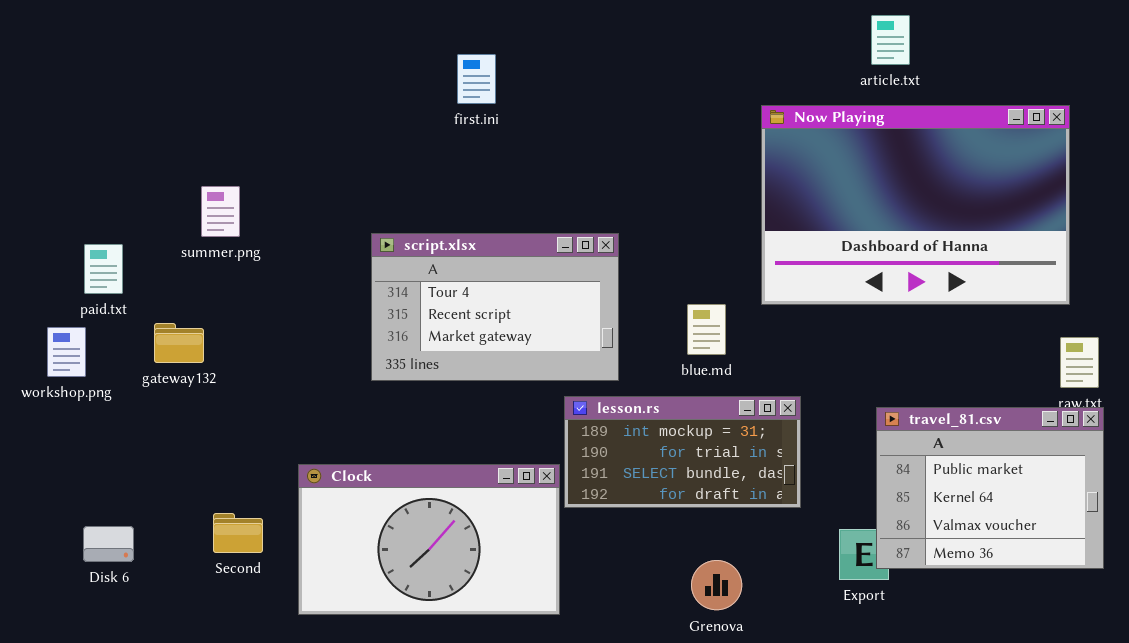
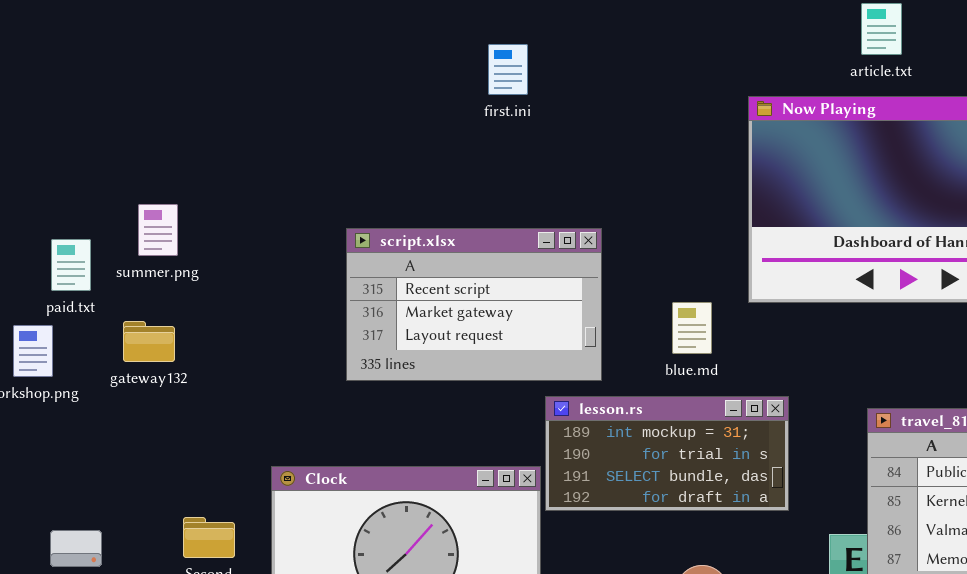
first.ini: [457,54,496,104] -> [488,44,528,95], moved
summer.png: [201,186,240,237] -> [138,204,178,256], moved
script.xlsx: [371,233,619,381] -> [346,228,602,381], scrolled down 1 row

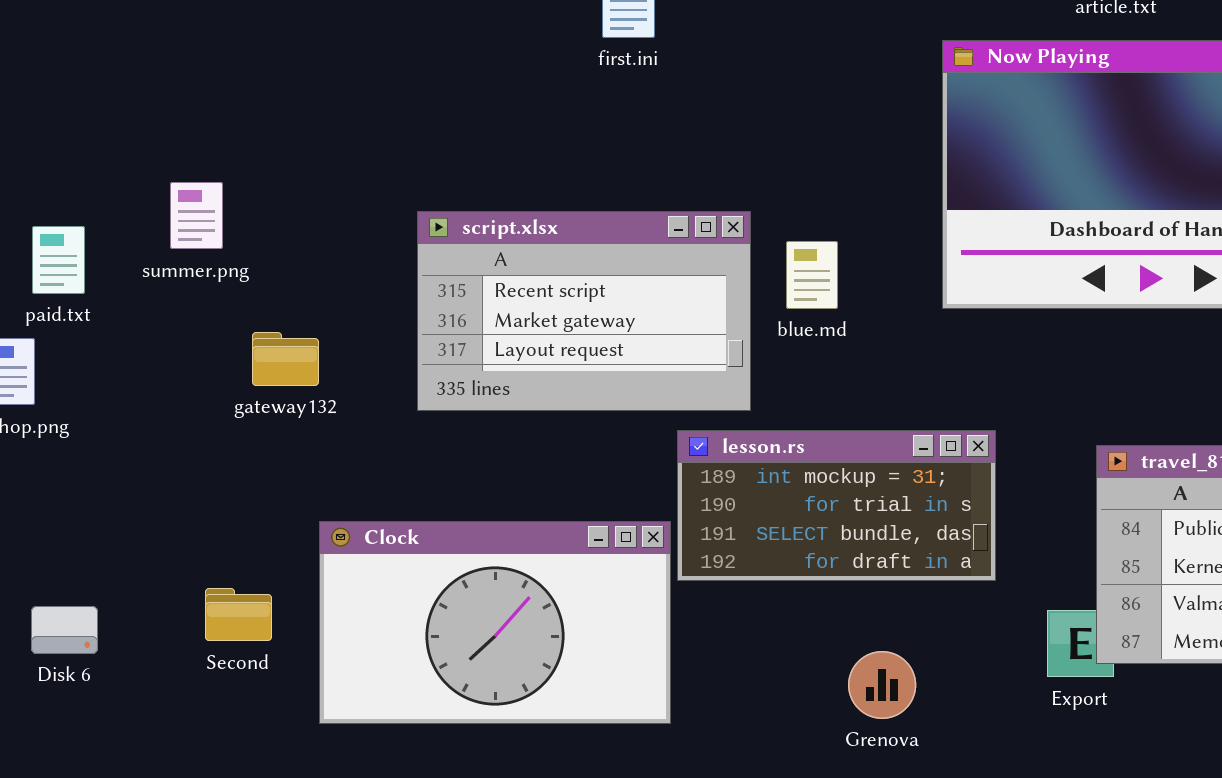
summer.png: [138,204,178,256] -> [170,182,223,249], moved
blue.md: [672,302,712,354] -> [786,241,838,309], moved
gateway132: [123,321,175,362] -> [252,332,319,386], moved

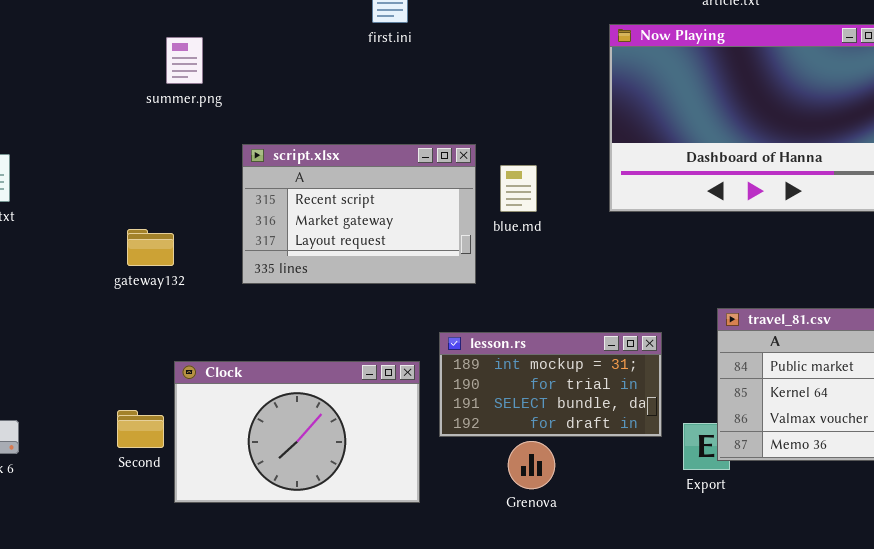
summer.png: [170,182,223,249] -> [166,37,203,84], moved
lesson.rs: [677,430,996,581] -> [439,332,662,437], moved
Second: [205,588,272,641] -> [117,410,164,448], moved
Grenova: [848,651,916,719] -> [508,441,555,489], moved

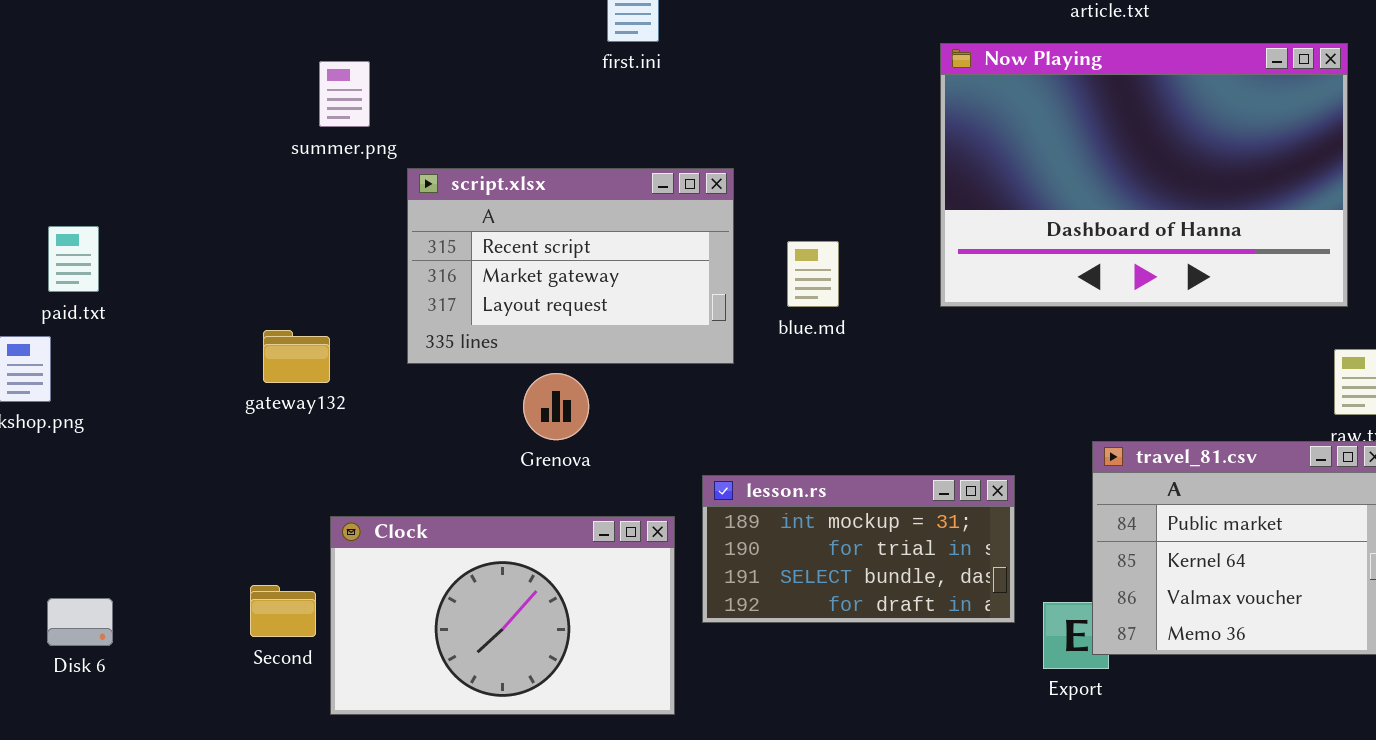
script.xlsx: [242,144,476,284] -> [407,168,734,364], moved
Grenova: [508,441,555,489] -> [523,373,589,440], moved

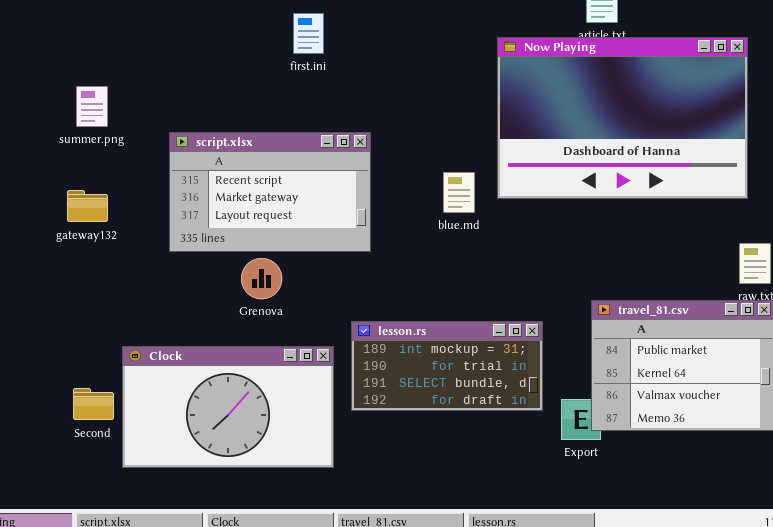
Now Playing: [940,43,1348,307] -> [497,37,748,199], moved
summer.png: [319,61,370,127] -> [76,86,108,127], moved
blue.md: [787,241,839,307] -> [443,172,475,213], moved
gateway132: [263,330,330,383] -> [67,190,108,222], moved

